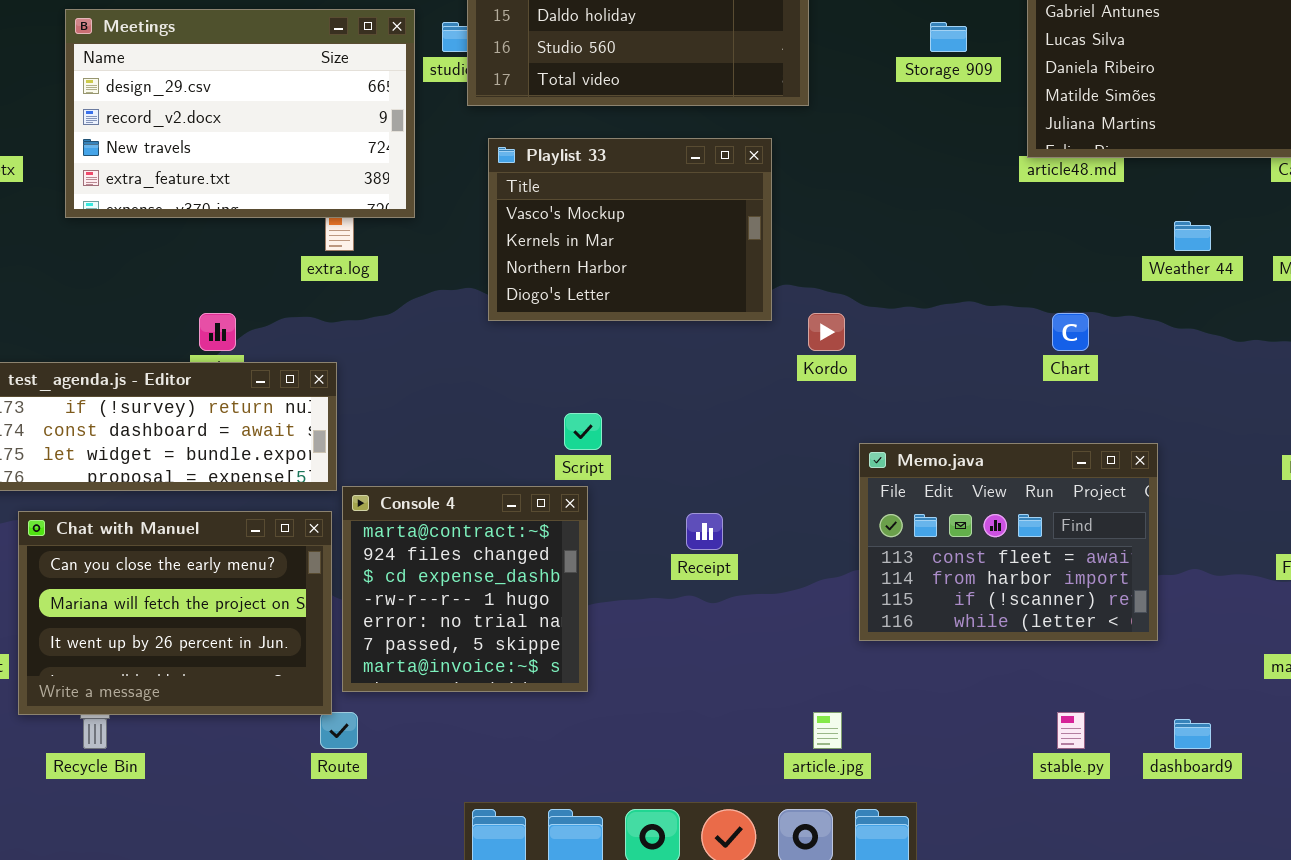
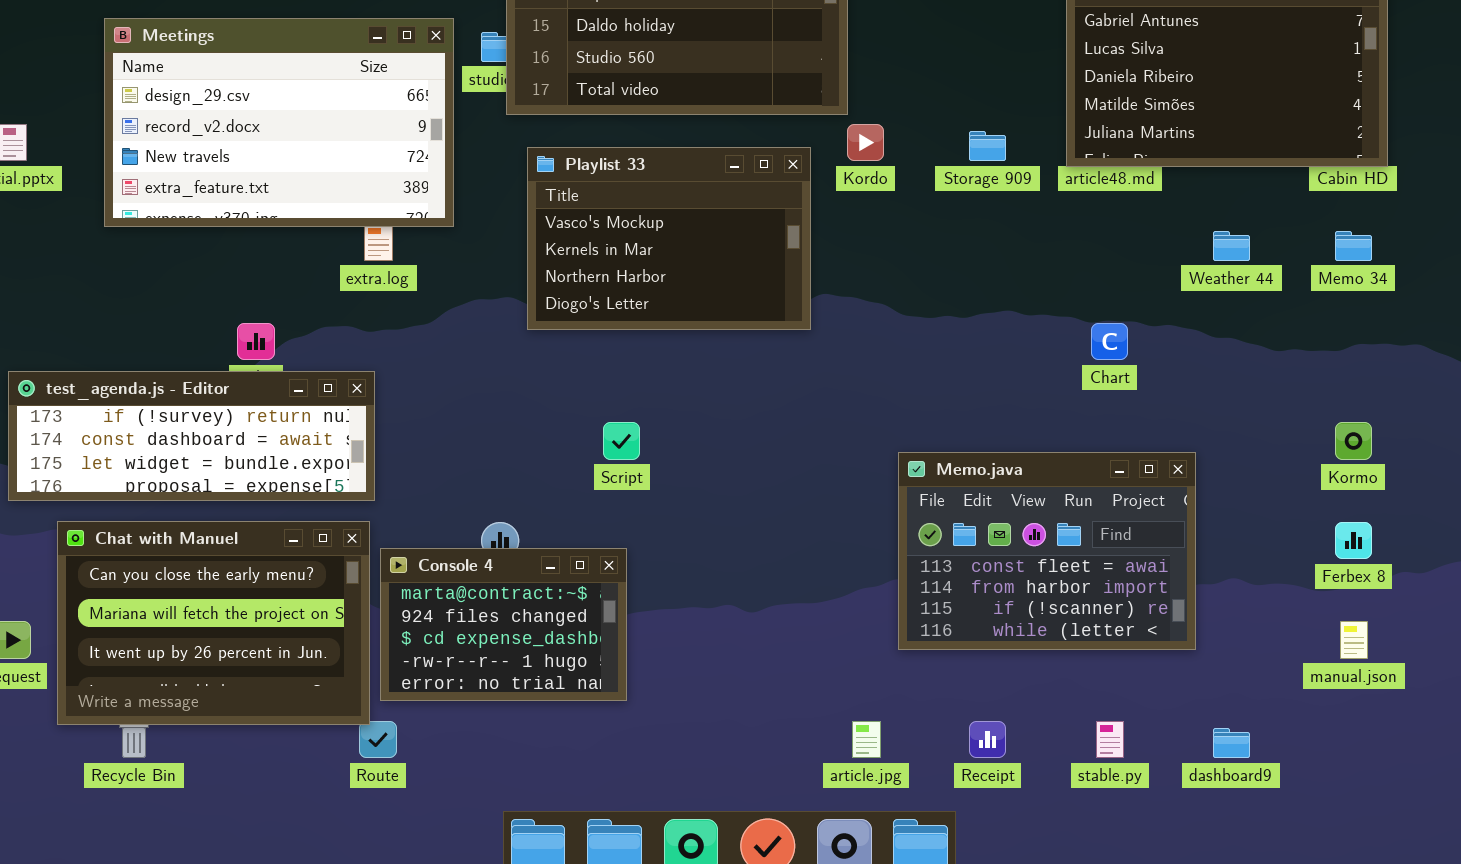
Storage 909: [930,22,967,52] -> [969,131,1006,161], moved
Kordo: [808,313,845,351] -> [847,124,884,161], moved
Console 4: [342,486,588,692] -> [380,548,627,701], resized
Receipt: [686,513,723,550] -> [969,721,1006,758], moved

